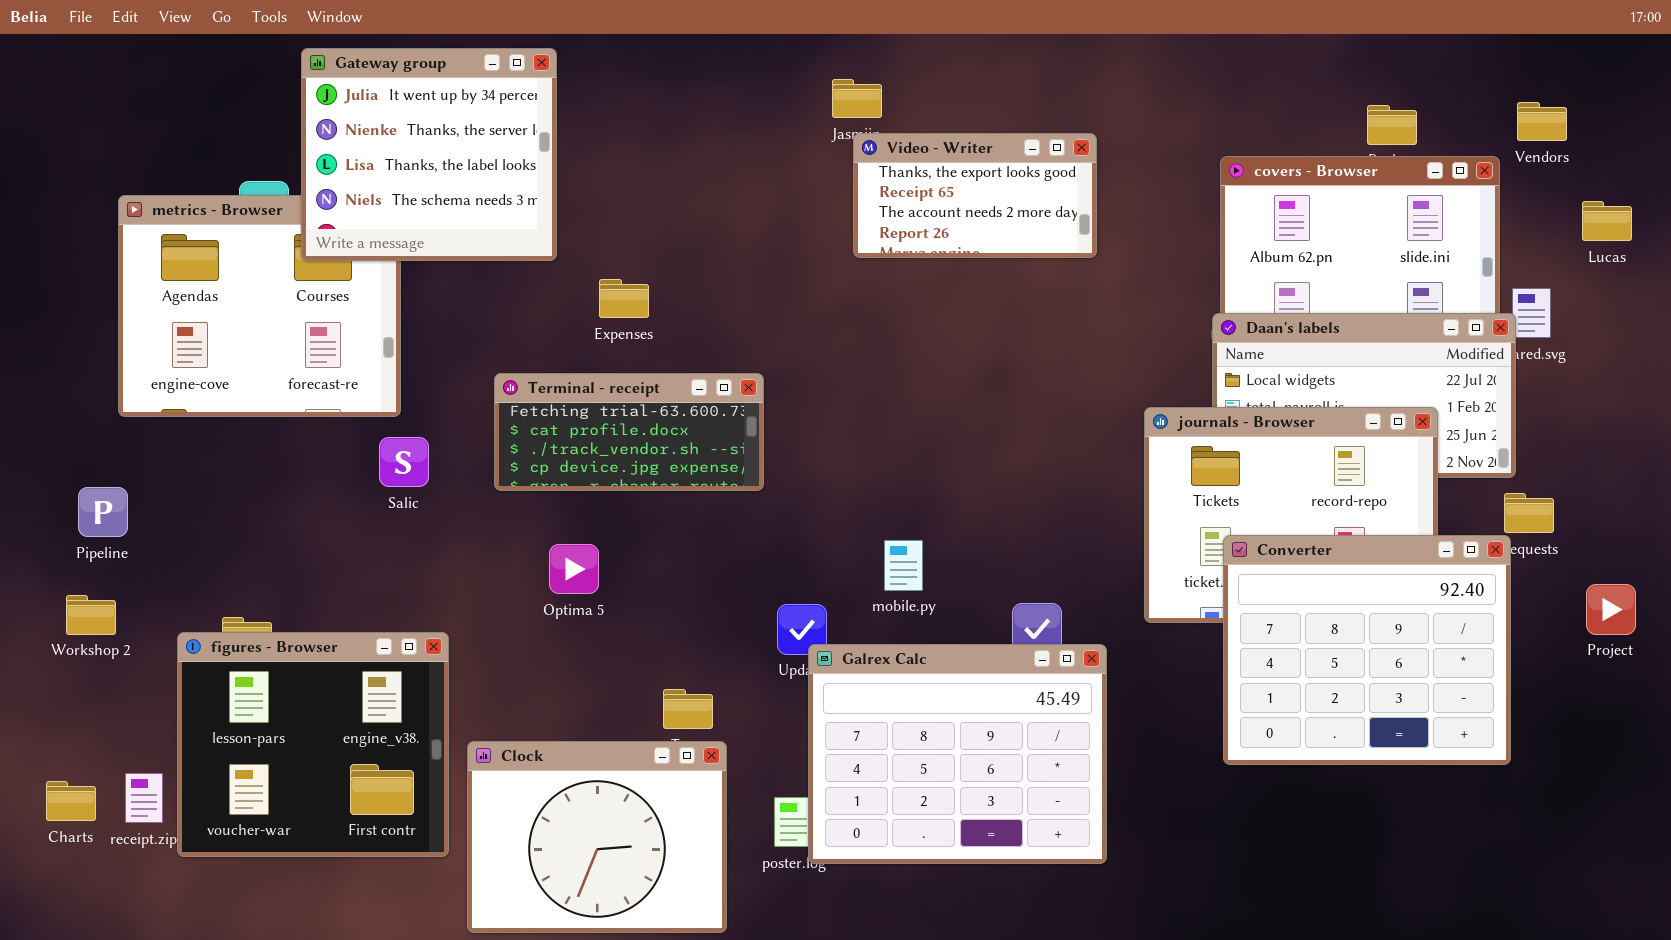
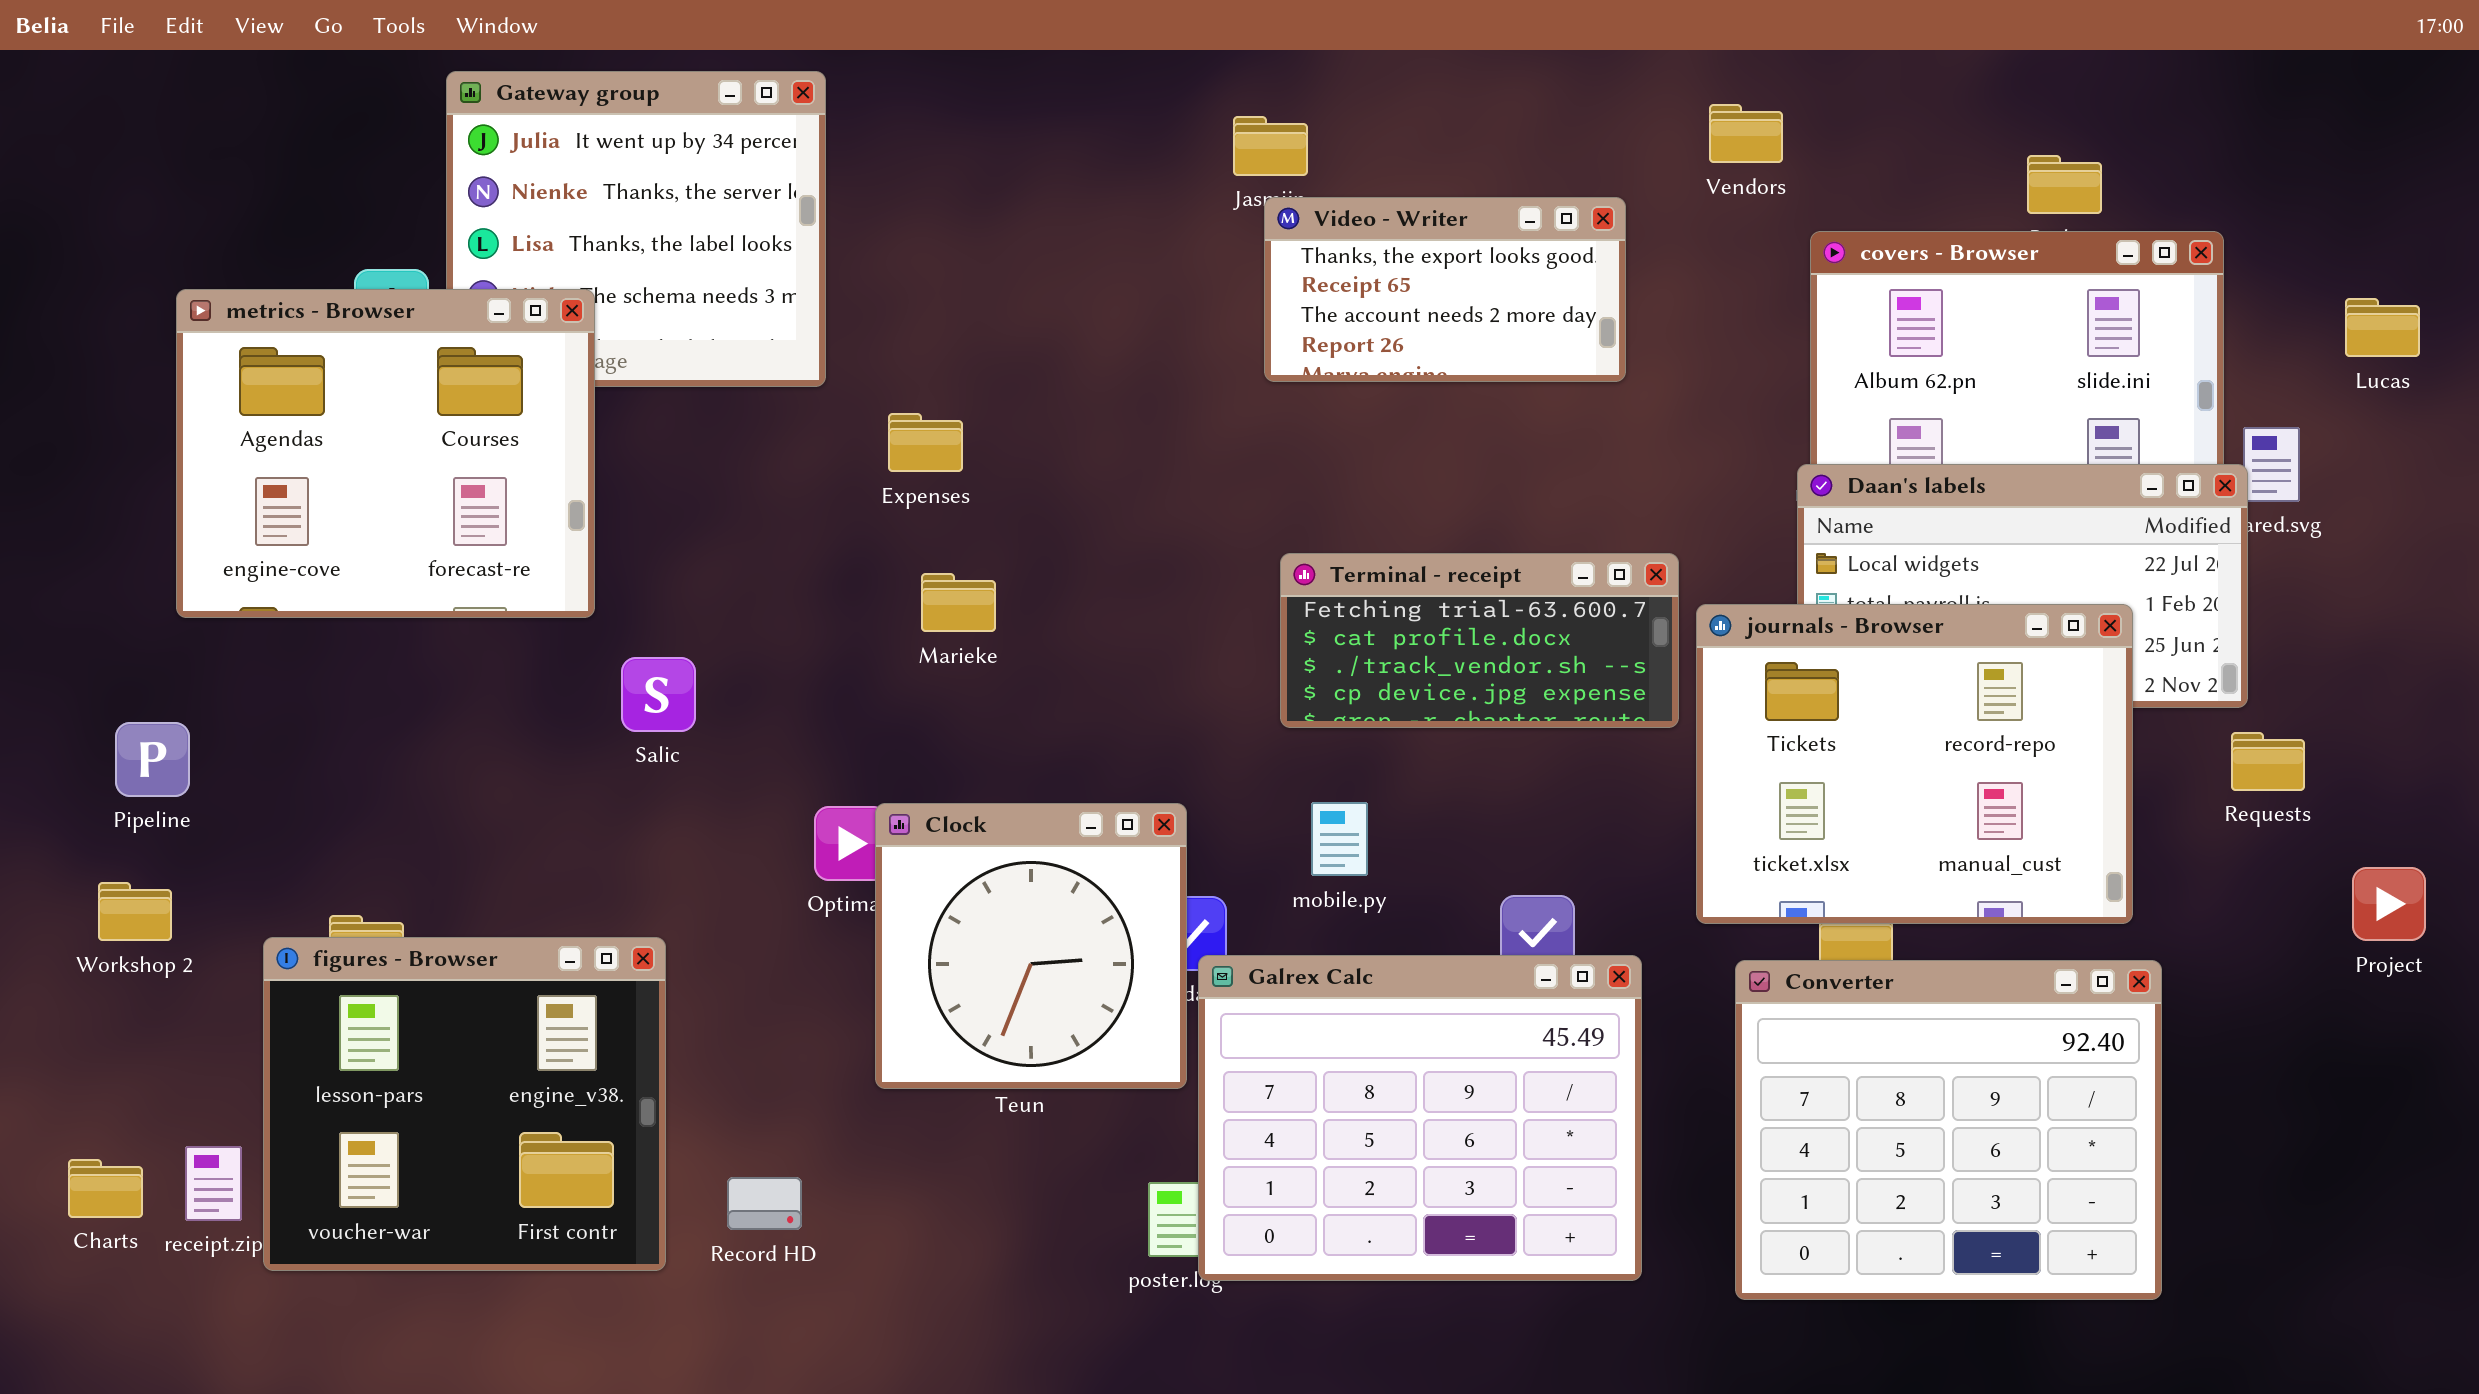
Vendors: [1517,102,1567,141] -> [1709,104,1783,163], moved
metrics - Browser: [118,195,401,417] -> [176,289,595,618], raised
Terminal - receipt: [494,373,764,491] -> [1280,553,1679,728], moved
Salic: [379,437,429,487] -> [621,657,696,732], moved
Converter: [1223,535,1511,765] -> [1735,960,2162,1300], moved
Clock: [467,741,727,933] -> [875,803,1187,1089], moved, resized

